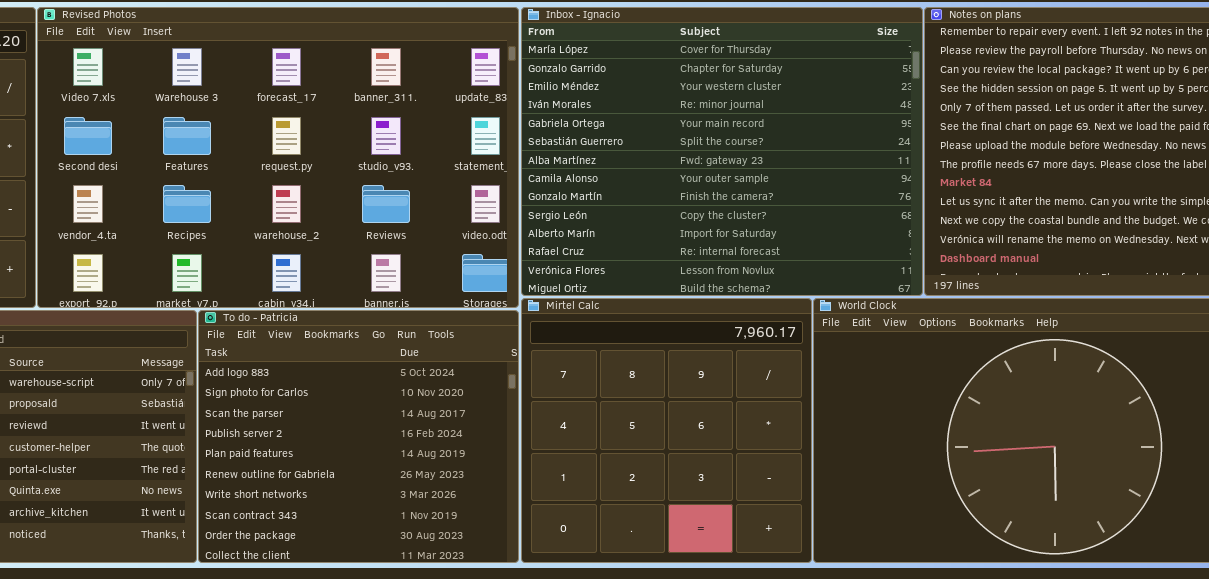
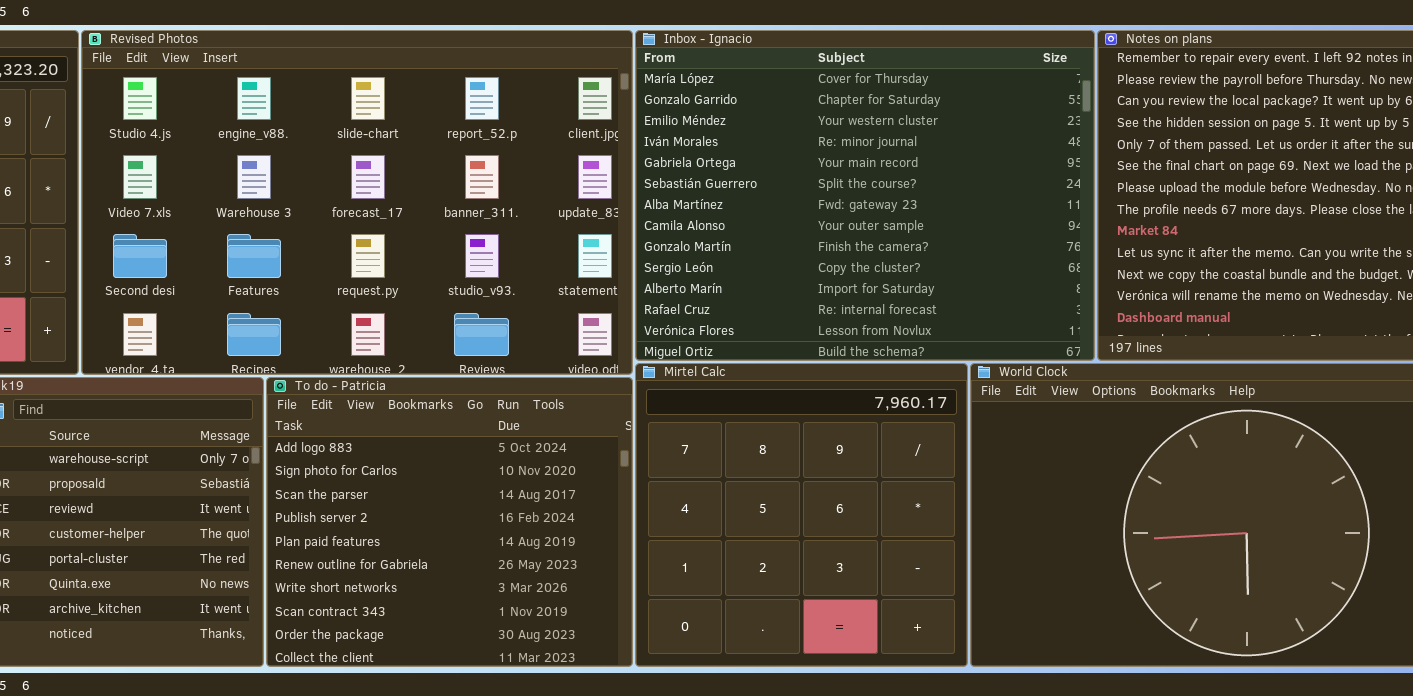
Revised Photos: [37,7,519,308] -> [81,30,633,375], scrolled up 1 row

